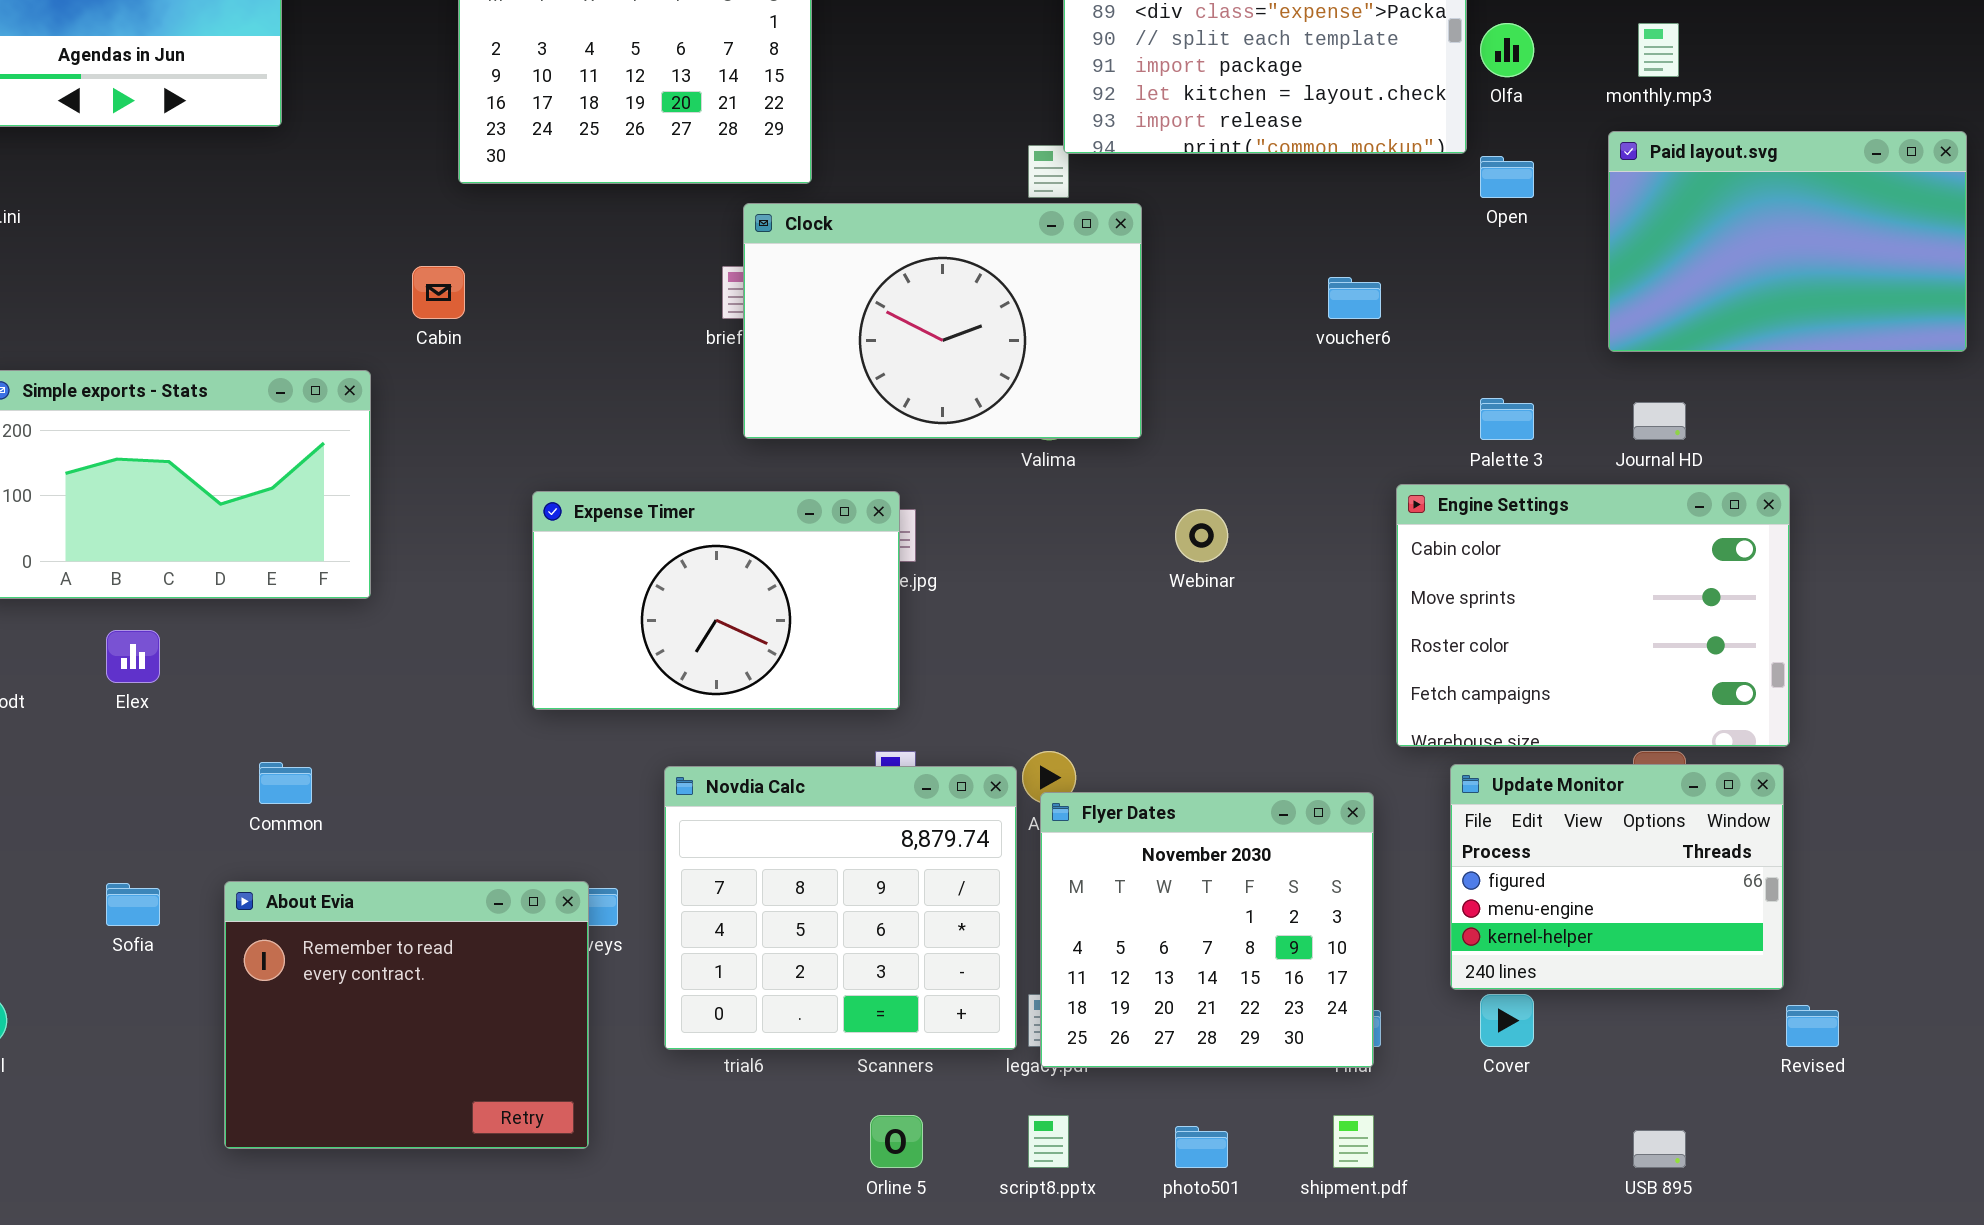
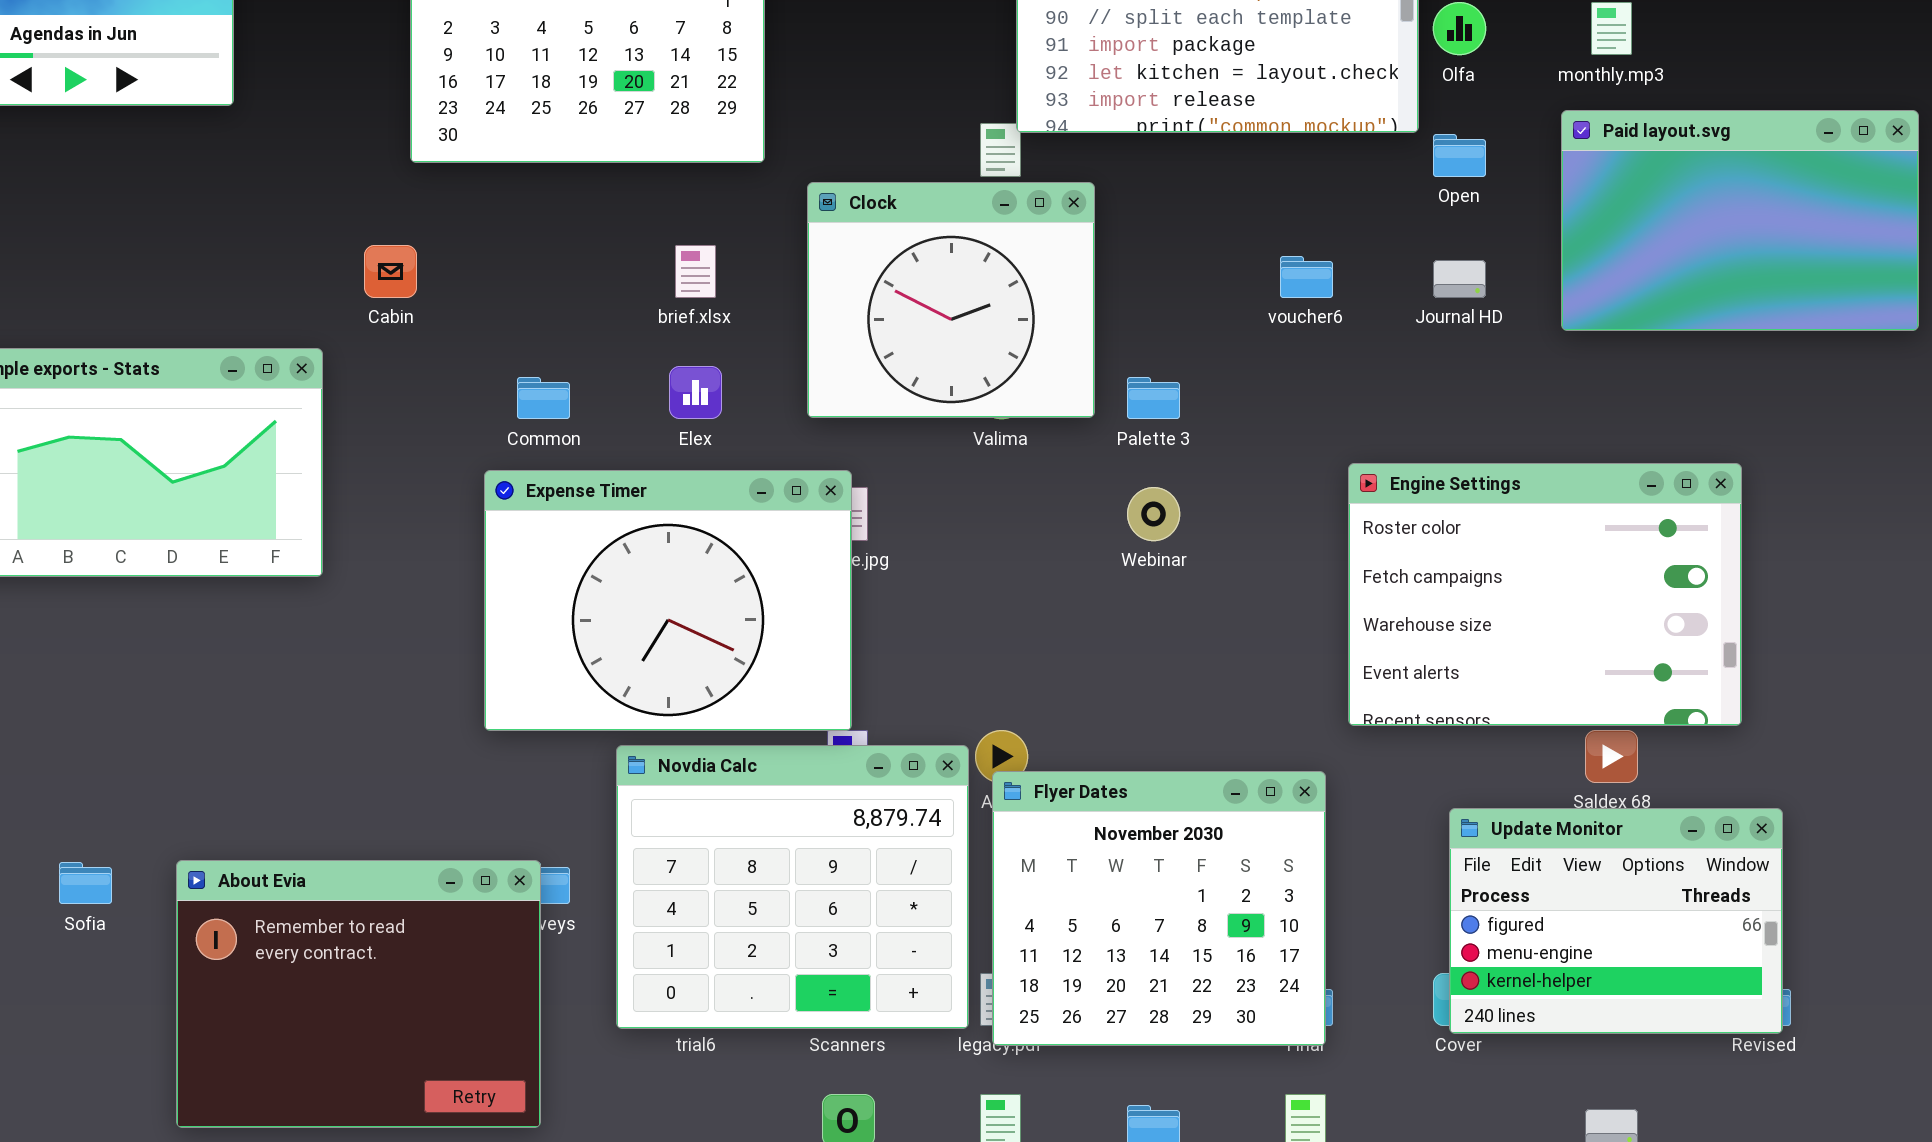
Clock: [743,203,1142,439] -> [807,182,1095,418], resized
Palette 3: [1480,398,1534,440] -> [1127,377,1180,419], moved
Journal HD: [1633,402,1686,440] -> [1433,260,1486,298], moved
Engine Settings: [1396,484,1790,747] -> [1348,463,1742,726], scrolled down 2 rows
Expense Timer: [532,491,900,710] -> [484,470,852,731], resized
Elex: [106,630,160,683] -> [669,366,722,419], moved
Common: [259,762,312,804] -> [517,377,570,419], moved
Update Monitor: [1450,764,1784,990] -> [1449,808,1783,1034], moved

